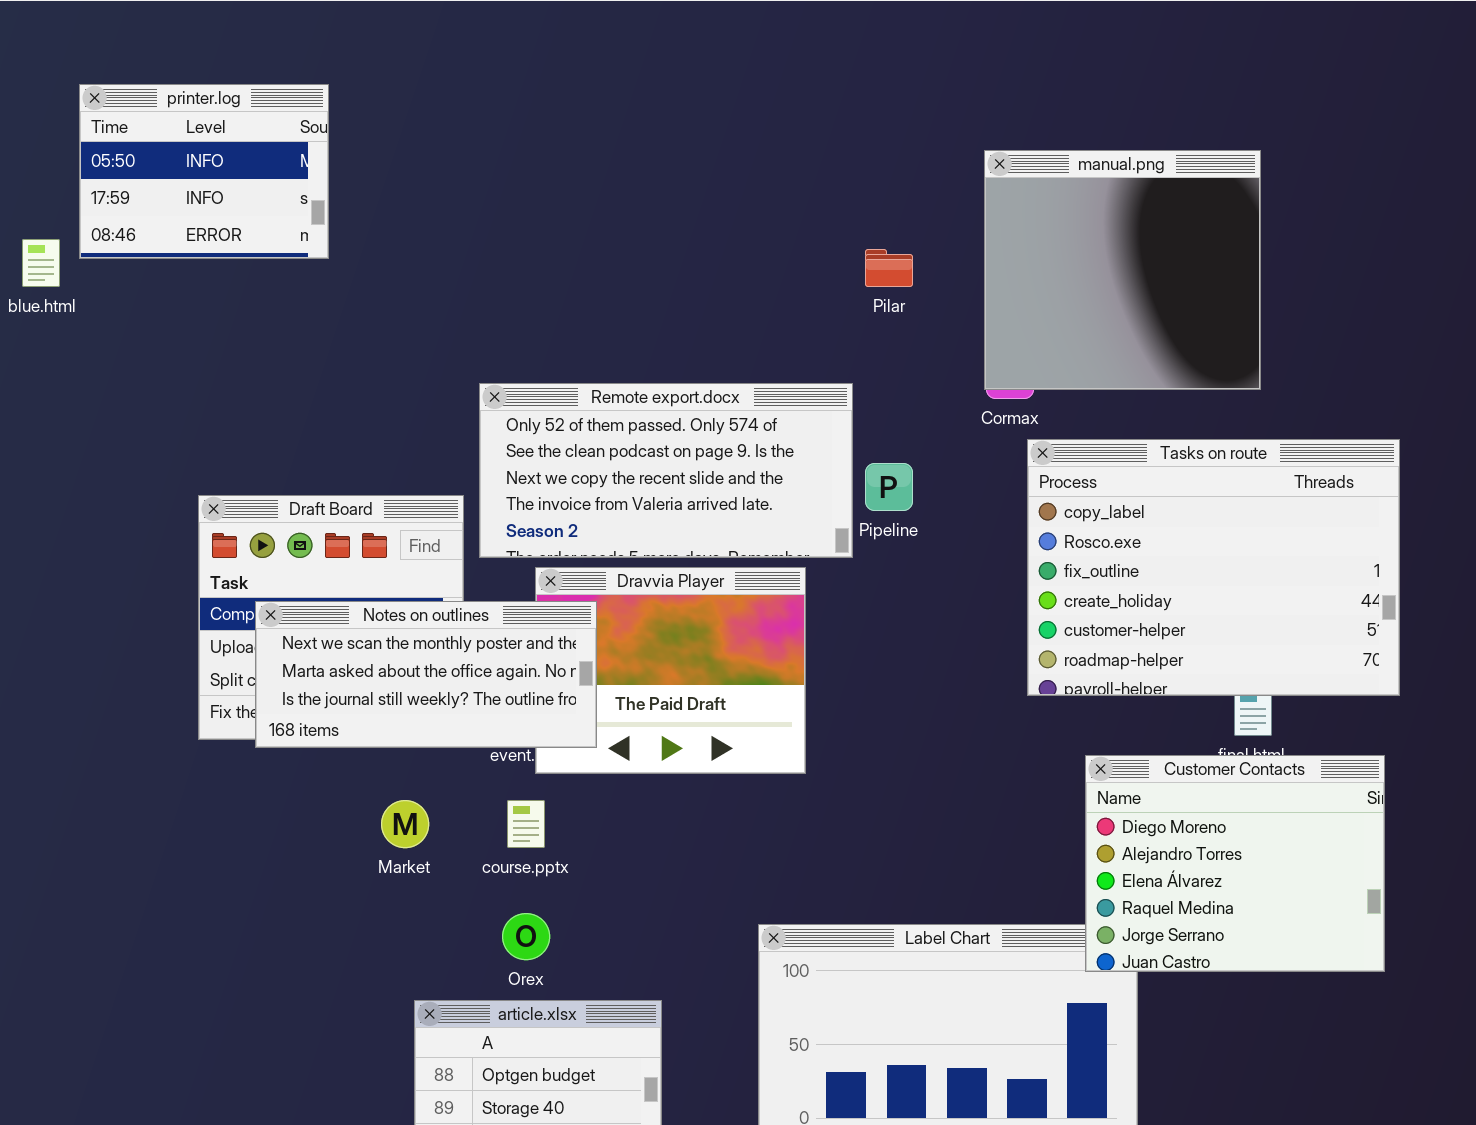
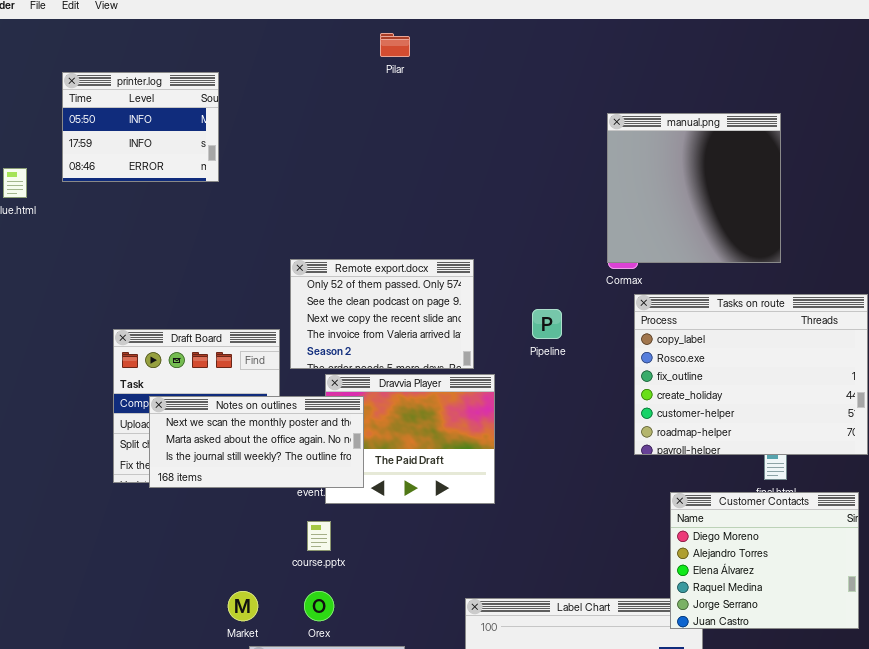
printer.log: [79,84,329,259] -> [62,72,219,182], moved
Pilar: [865,249,913,287] -> [380,33,410,57], moved
Remote export.docx: [479,383,853,558] -> [290,259,474,369], resized
Market: [381,800,429,848] -> [228,591,258,621], moved

